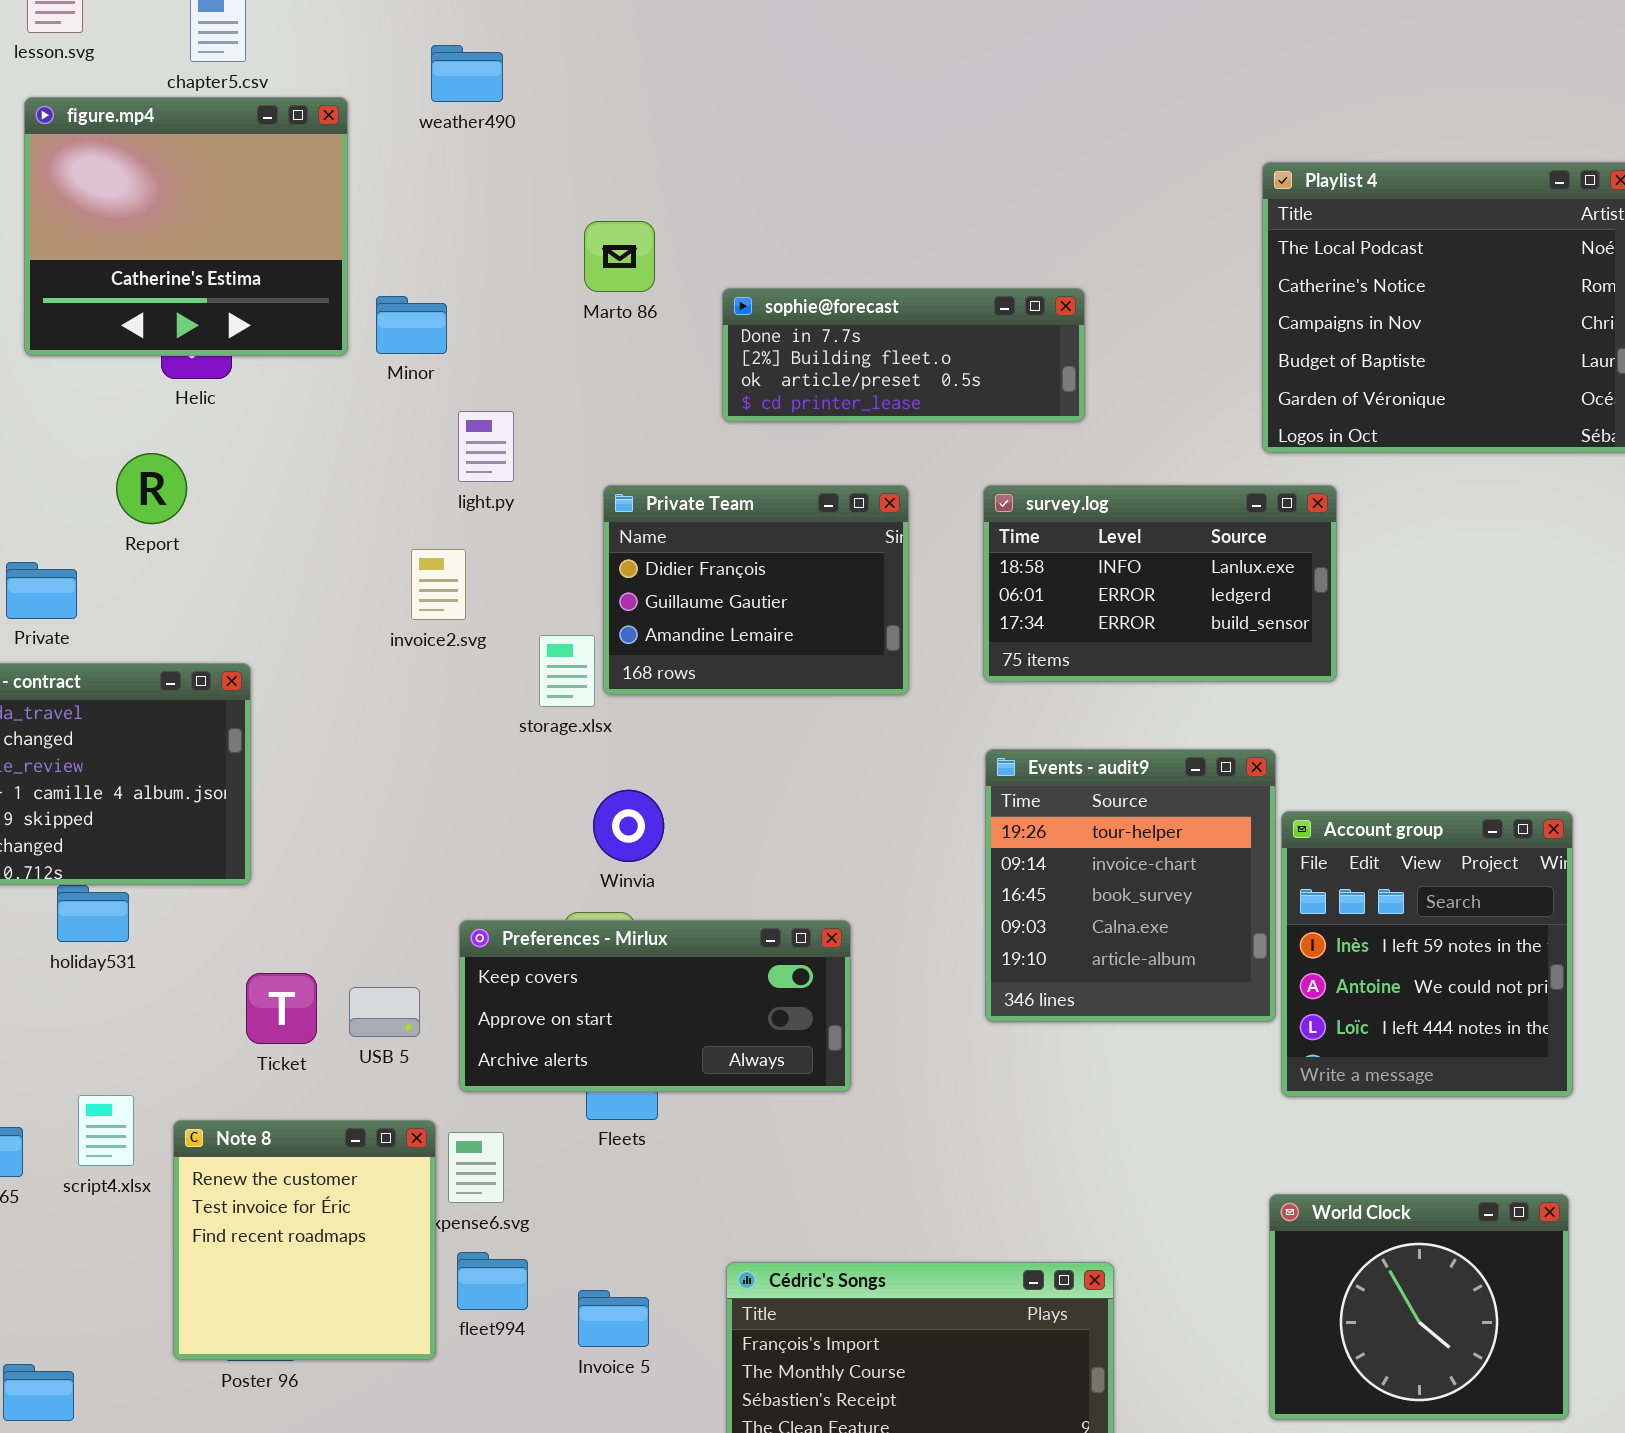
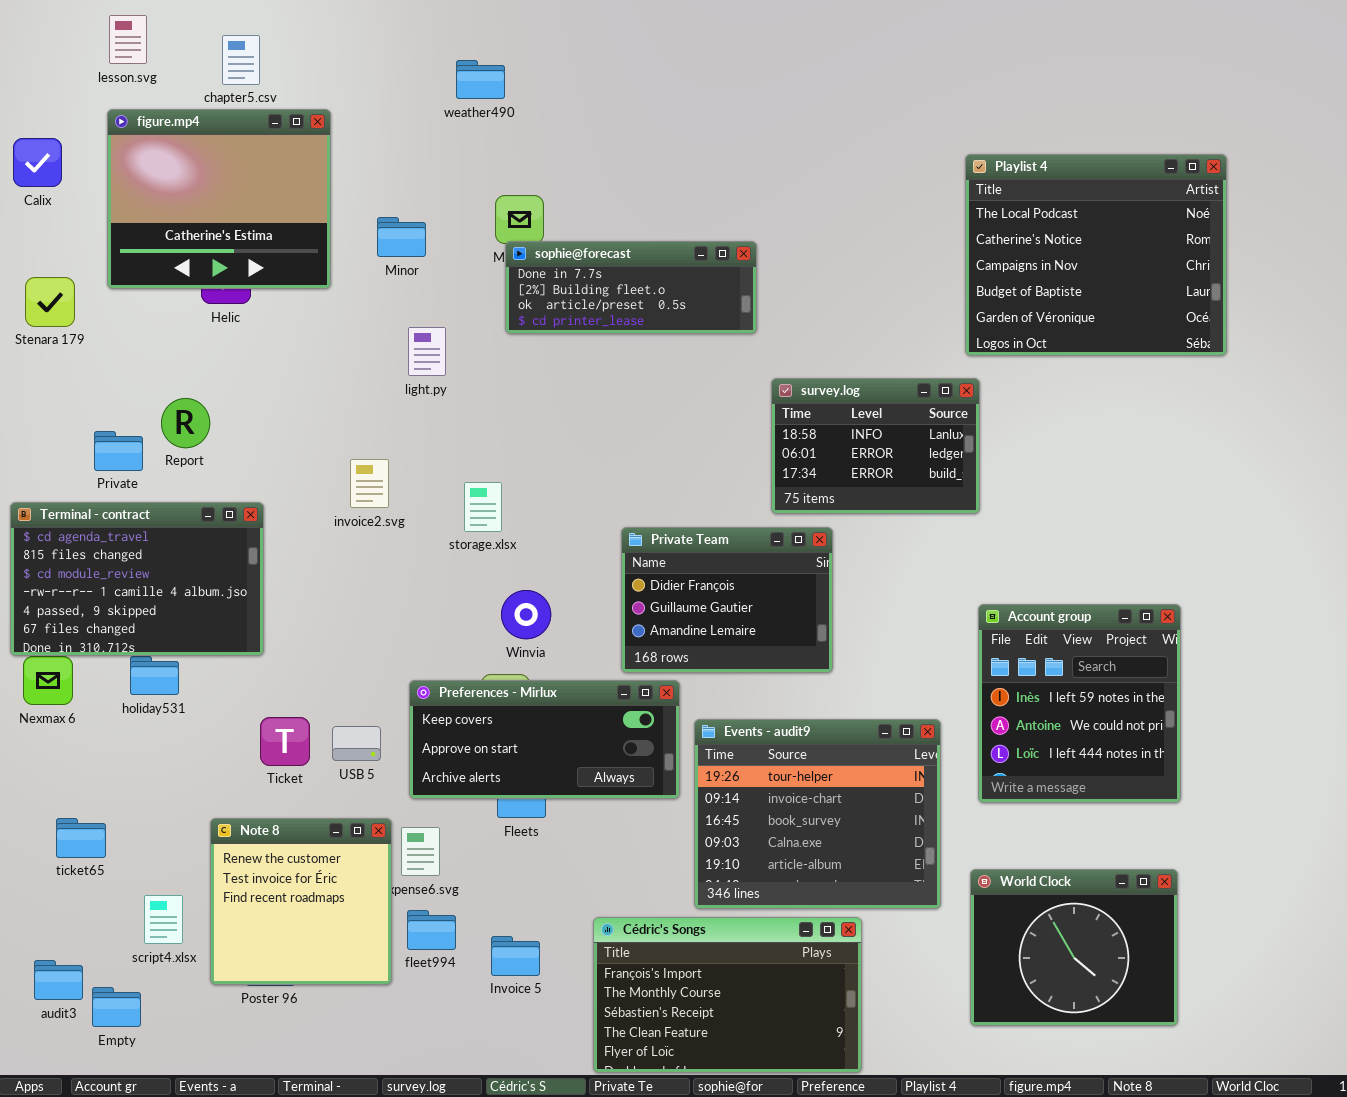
weather490: [431,45,503,102] -> [456,60,505,99], moved
sophie@forecast: [722,288,1085,422] -> [505,241,757,334], moved
Minor: [376,296,447,354] -> [377,217,426,257], moved
Report: [116,453,187,524] -> [161,398,210,448], moved
Private Team: [603,485,909,695] -> [621,527,833,673], moved
survey.log: [983,485,1337,682] -> [771,378,980,514], resized
invoice2.svg: [411,549,466,620] -> [350,459,389,508], moved
Events - audit9: [985,749,1276,1022] -> [694,719,941,909], moved, resized
script4.xlsx: [78,1095,134,1166] -> [144,895,183,944], moved

